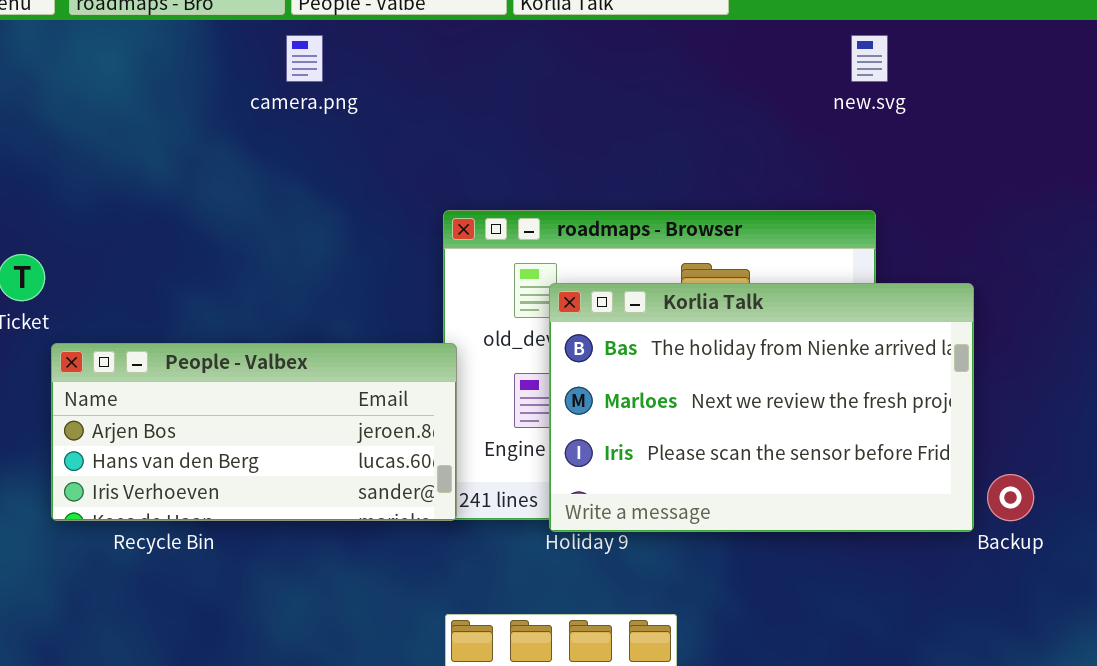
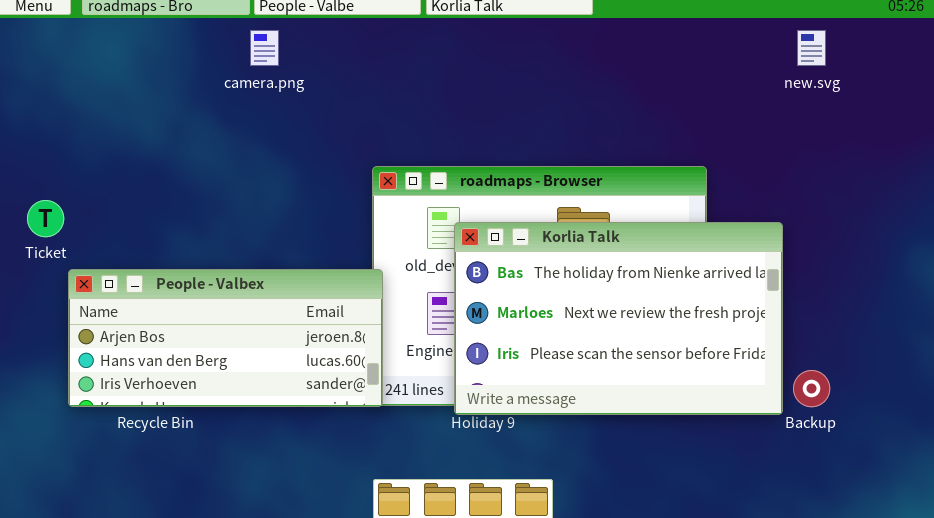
new.svg: [851,35,888,82] -> [797,30,826,66], moved

